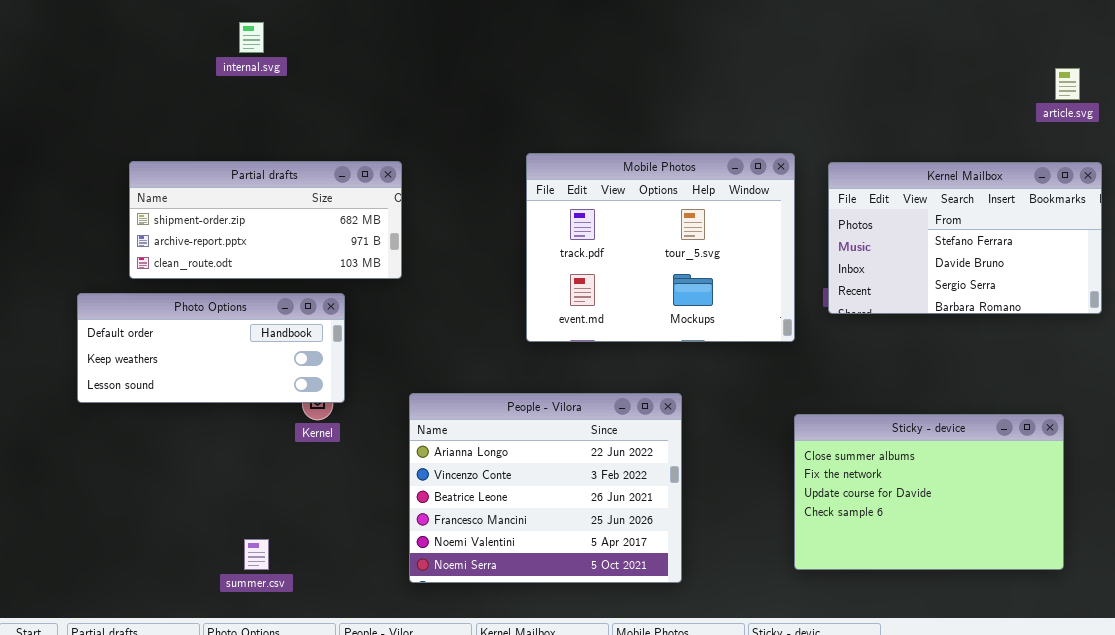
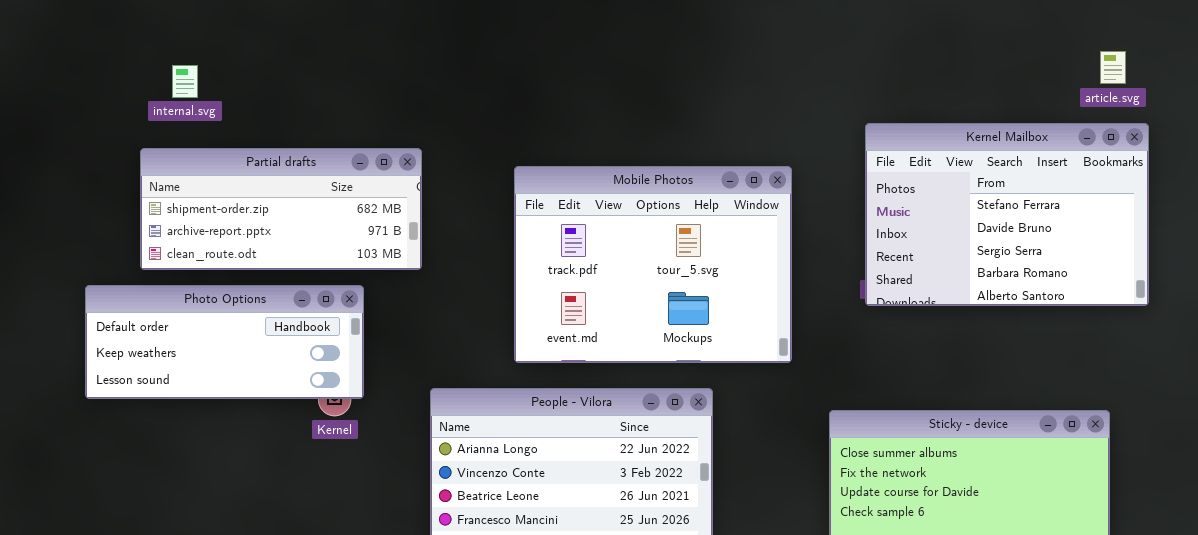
internal.svg: [239,22,264,53] -> [172,65,198,98], moved
Mobile Photos: [526,153,795,342] -> [514,166,792,363], moved
Kernel Mailbox: [828,162,1102,314] -> [865,123,1149,306], resized

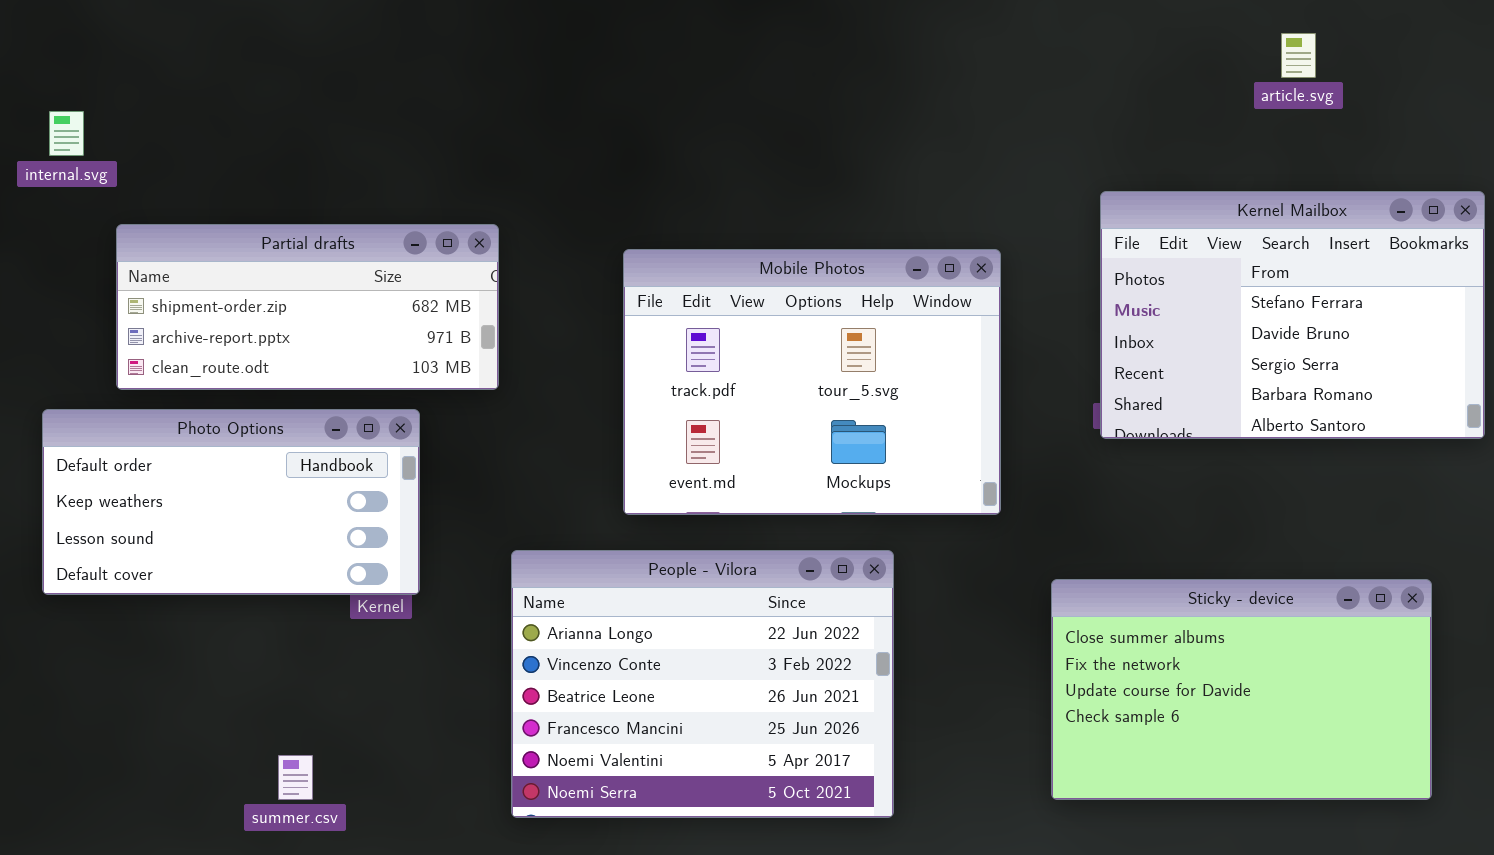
article.svg: [1100,51,1126,84] -> [1281,33,1316,78], moved
internal.svg: [172,65,198,98] -> [49,111,84,156], moved
Photo Options: [85,285,364,399] -> [42,409,420,595], resized

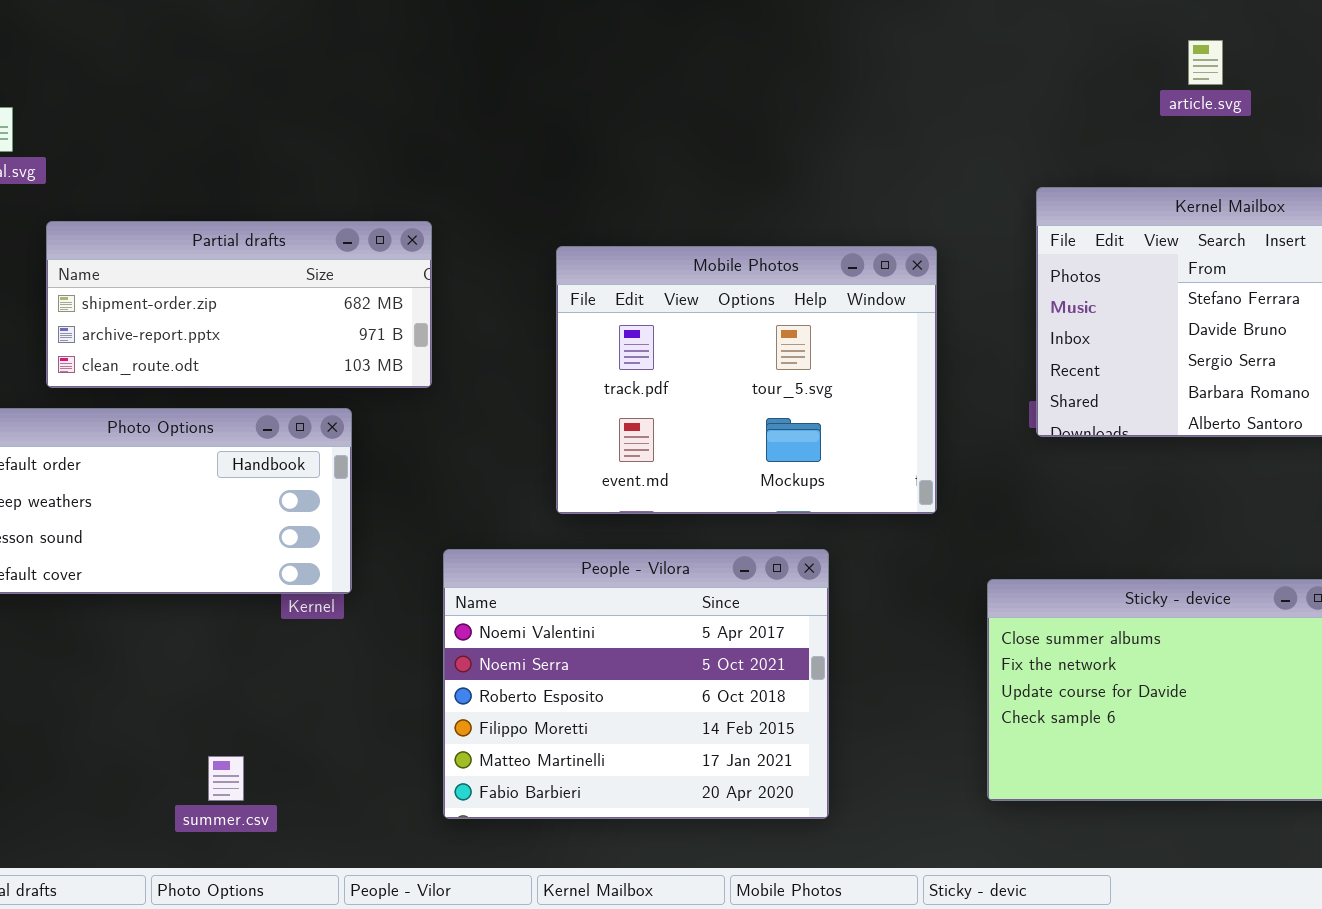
article.svg: [1281,33,1316,78] -> [1188,40,1223,85], moved
People - Vilora: [511,550,894,818] -> [443,549,829,819], scrolled down 4 rows

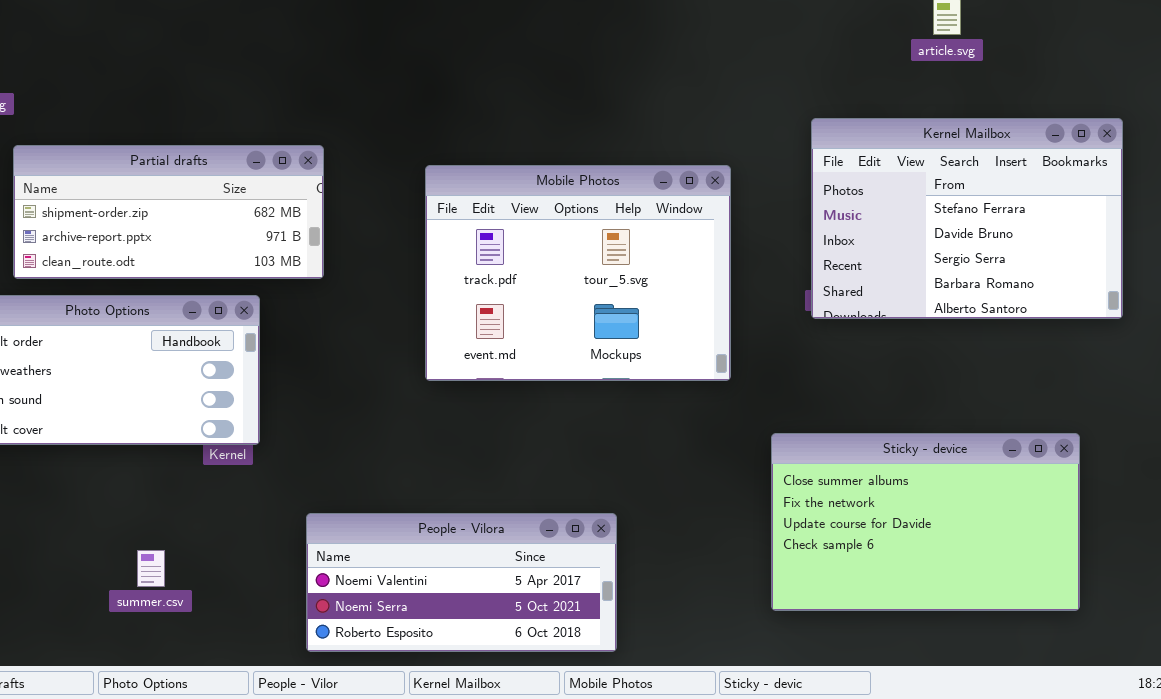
People - Vilora: [443,549,829,819] -> [306,513,617,652], moved, resized
summer.csv: [208,756,244,801] -> [137,550,165,587], moved

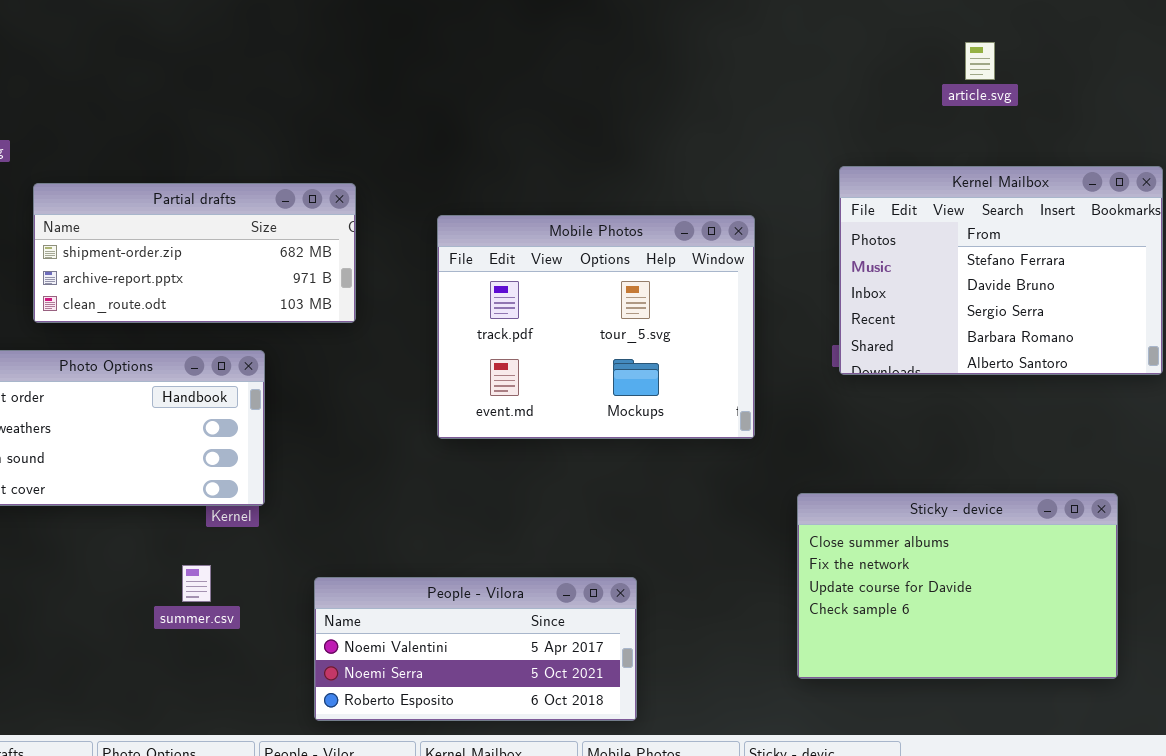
Partial drafts: [13,145,324,279] -> [33,183,356,323], moved
summer.csv: [137,550,165,587] -> [182,565,211,602], moved

